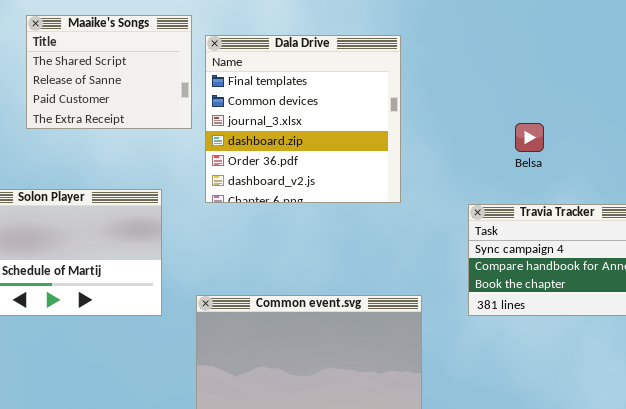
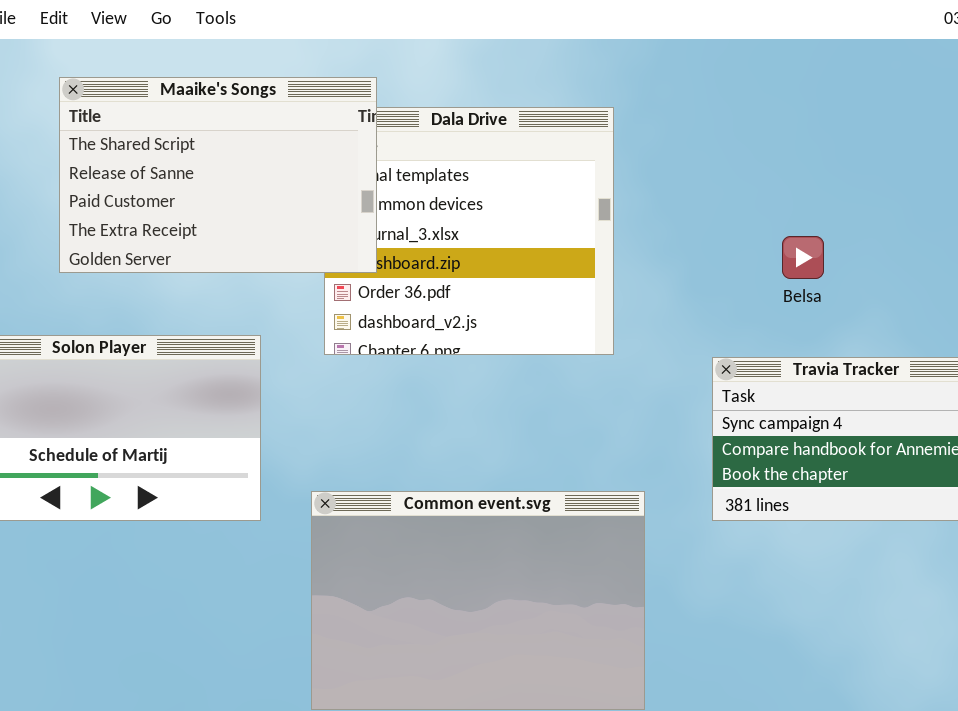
Maaike's Songs: [26,15,192,129] -> [59,77,377,273], resized

